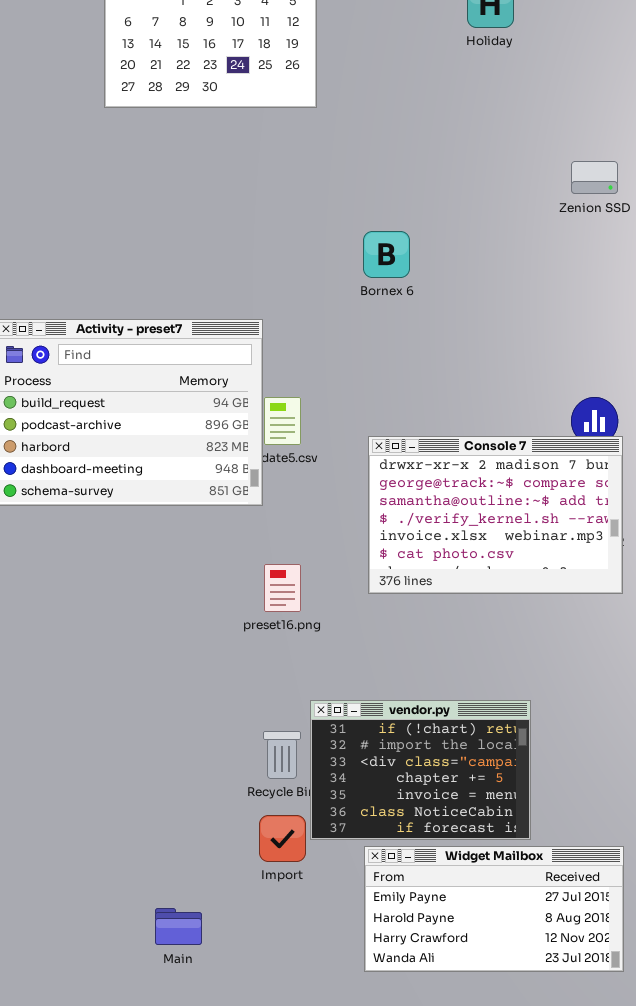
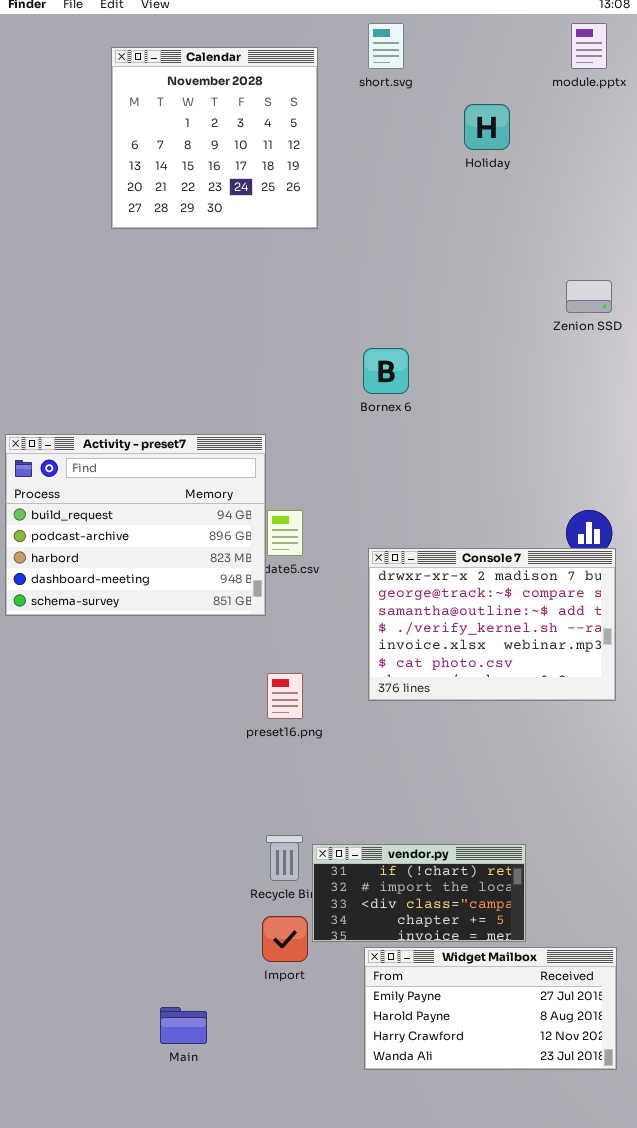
vendor.py: [310,700,531,840] -> [312,844,526,942], resized

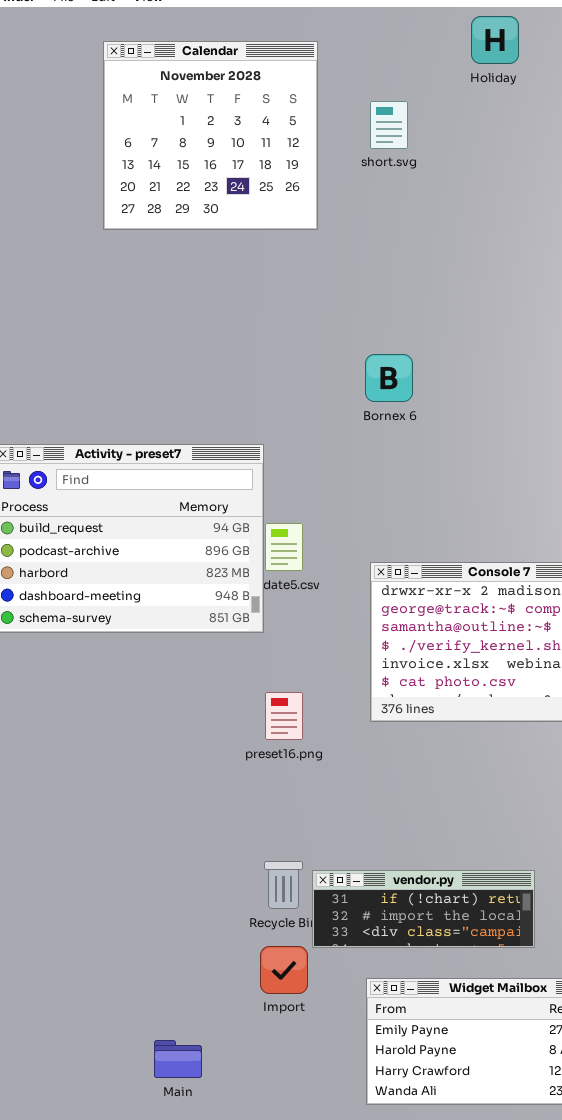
short.svg: [368,23,404,69] -> [370,101,408,149], moved
Holiday: [464,104,510,150] -> [471,16,519,64], moved
vendor.py: [312,844,526,942] -> [312,870,535,948], resized

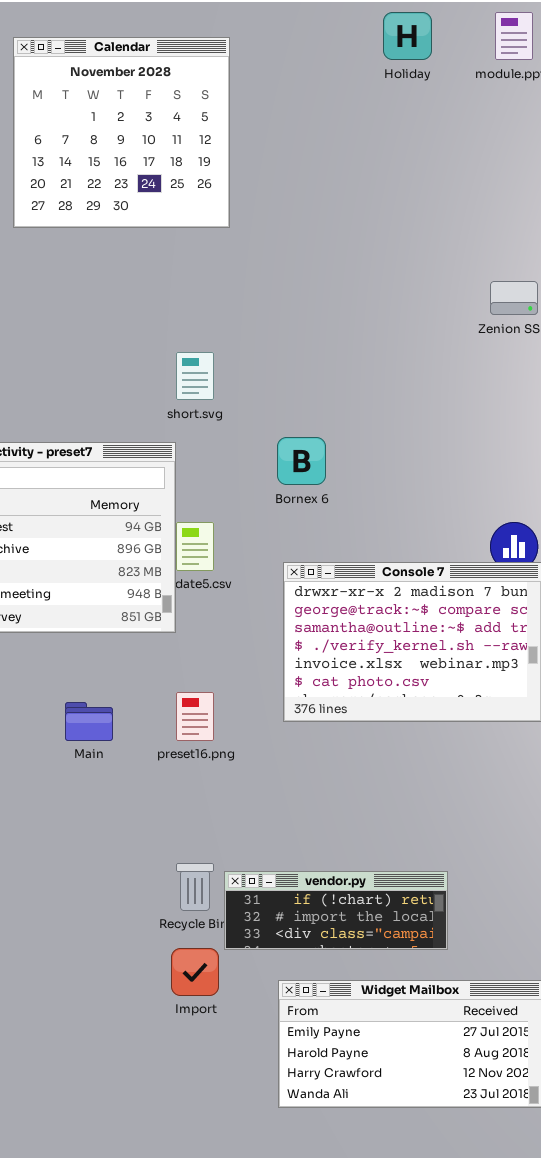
short.svg: [370,101,408,149] -> [176,352,214,400], moved
Bornex 6: [365,354,413,402] -> [277,437,326,485], moved
Main: [154,1040,202,1078] -> [65,702,113,741], moved

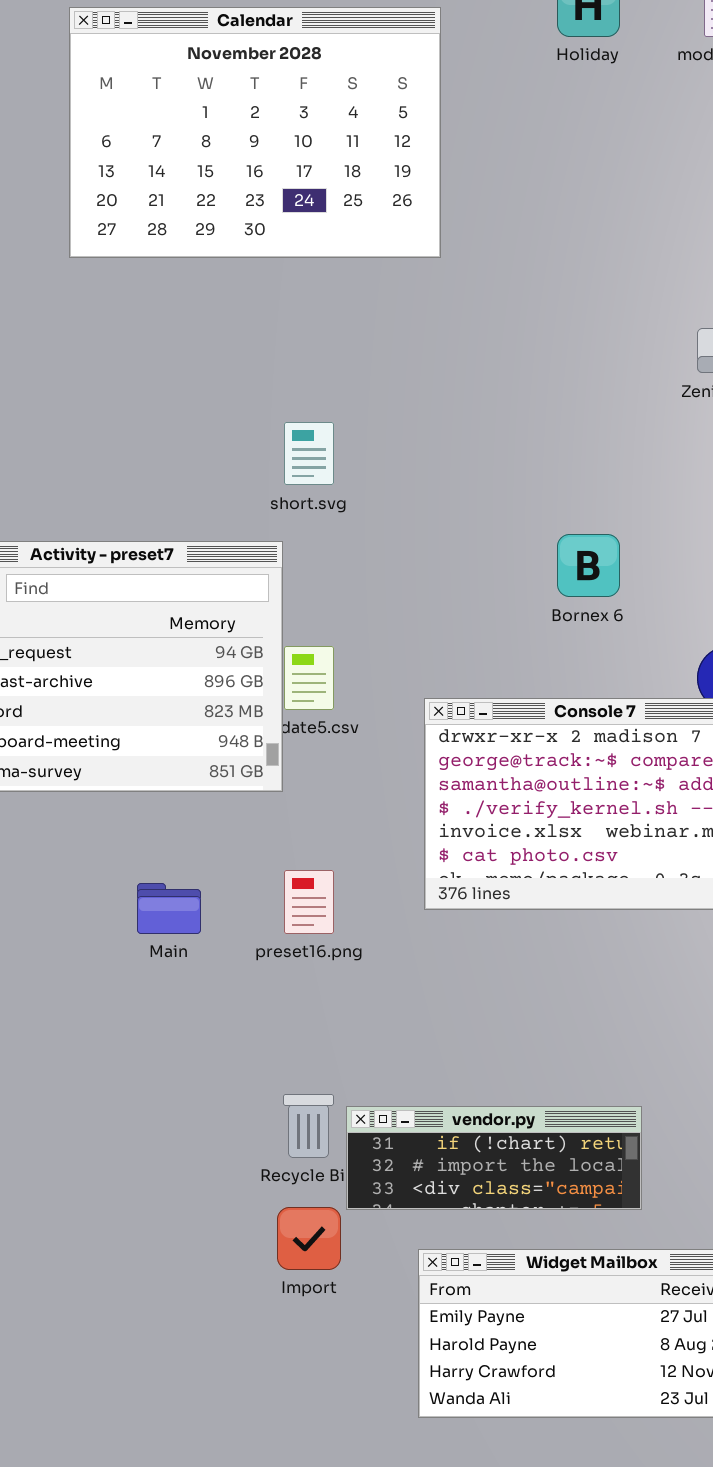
Calendar: [13,37,230,228] -> [69,7,441,258], resized
Bornex 6: [277,437,326,485] -> [557,534,620,597], moved

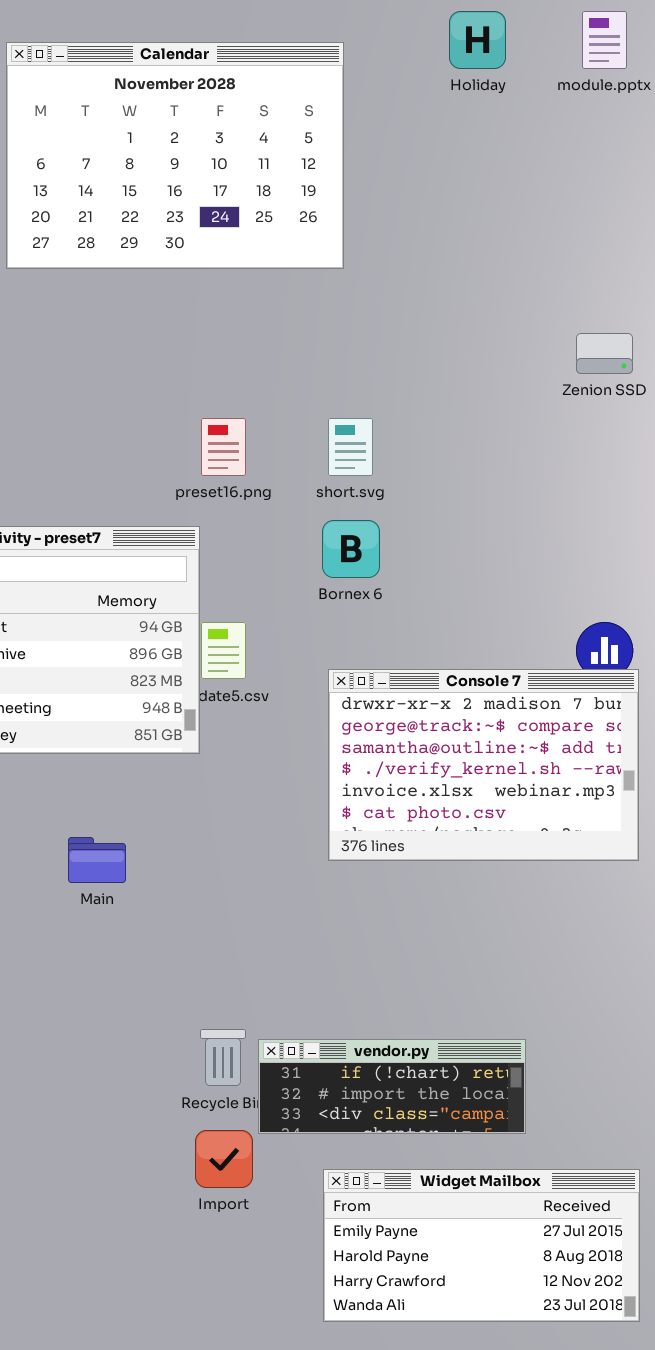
short.svg: [284,422,334,485] -> [328,418,373,476], moved
Bornex 6: [557,534,620,597] -> [322,520,380,578], moved
preset16.png: [284,870,334,934] -> [201,418,246,476], moved

